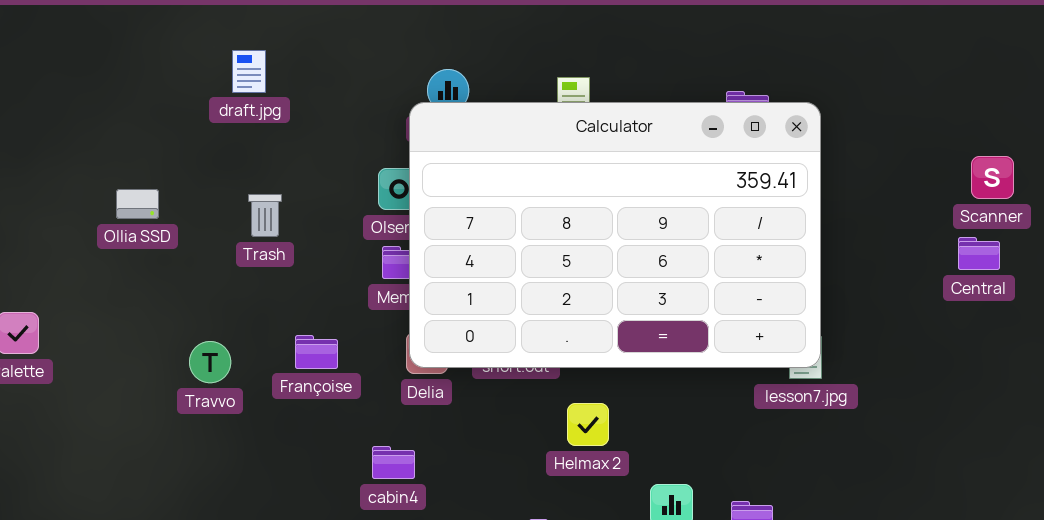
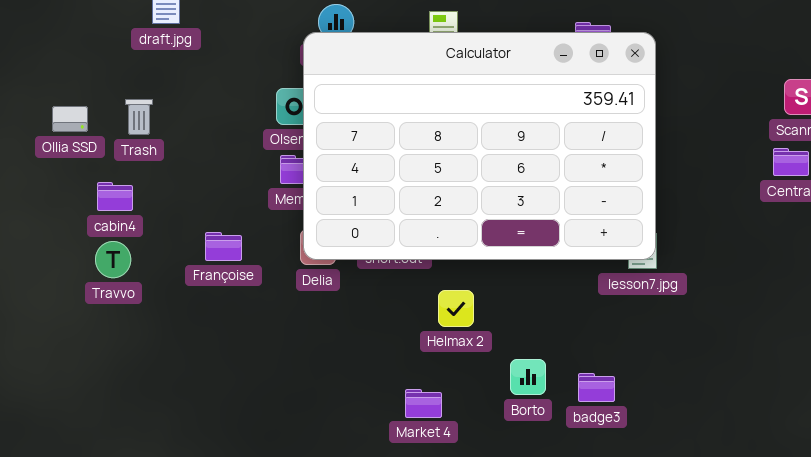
Trash: [248,194,282,237] -> [125,99,153,135], moved
Travvo: [189,341,231,383] -> [95,241,131,278], moved
cabin4: [372,446,415,479] -> [97,182,133,211], moved

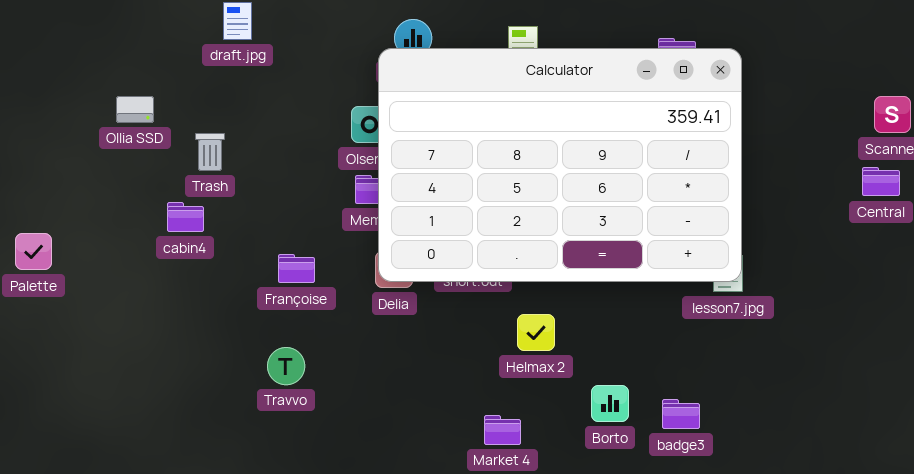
Trash: [125,99,153,135] -> [195,133,225,171], moved
Ollia SSD: [52,106,88,132] -> [116,96,154,123], moved
Travvo: [95,241,131,278] -> [267,347,305,385], moved

